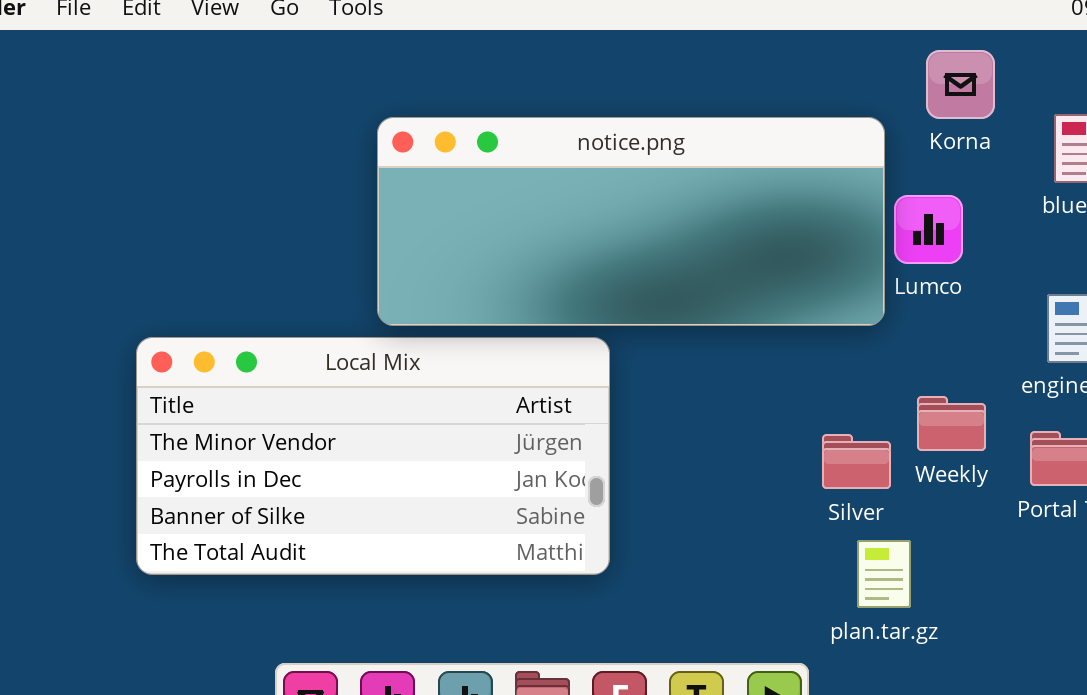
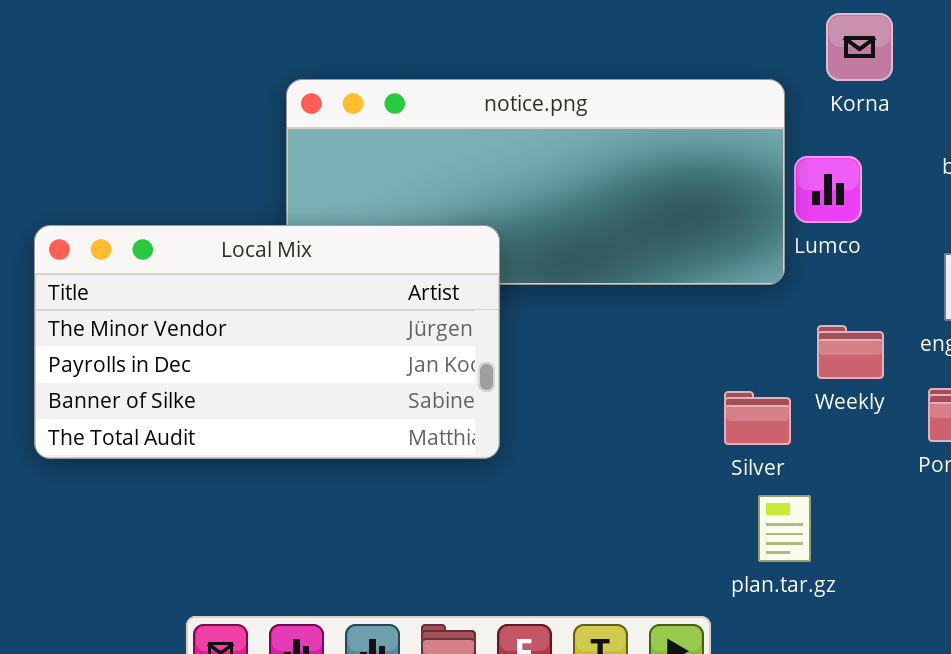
Local Mix: [136,337,610,575] -> [34,225,500,459], moved
Weekly: [917,396,986,451] -> [817,325,884,379], moved

